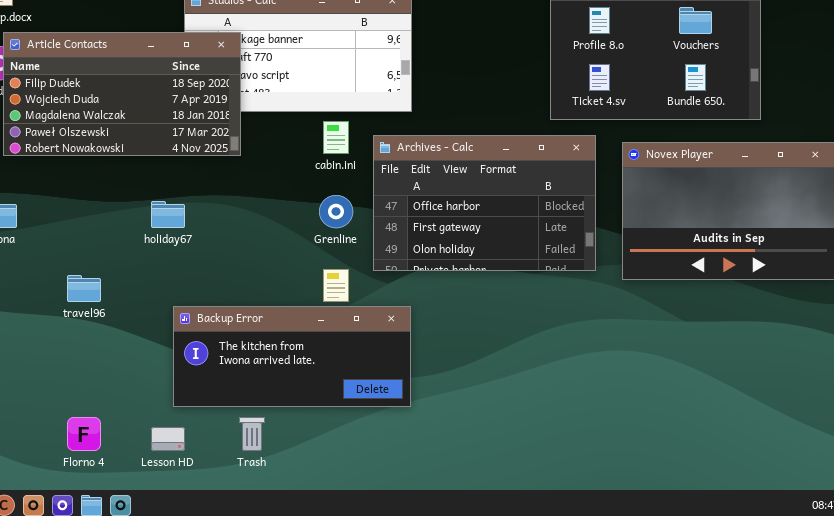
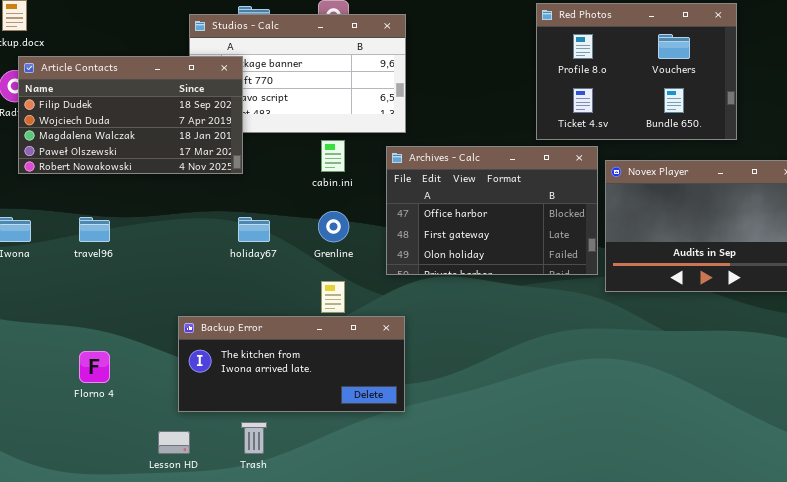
Archives - Calc: [373,135,596,271] -> [386,146,598,275], moved
holiday67: [151,201,185,228] -> [238,217,270,242], moved
travel96: [67,275,101,302] -> [79,217,110,242], moved
Florno 4: [67,417,101,451] -> [79,351,110,383], moved

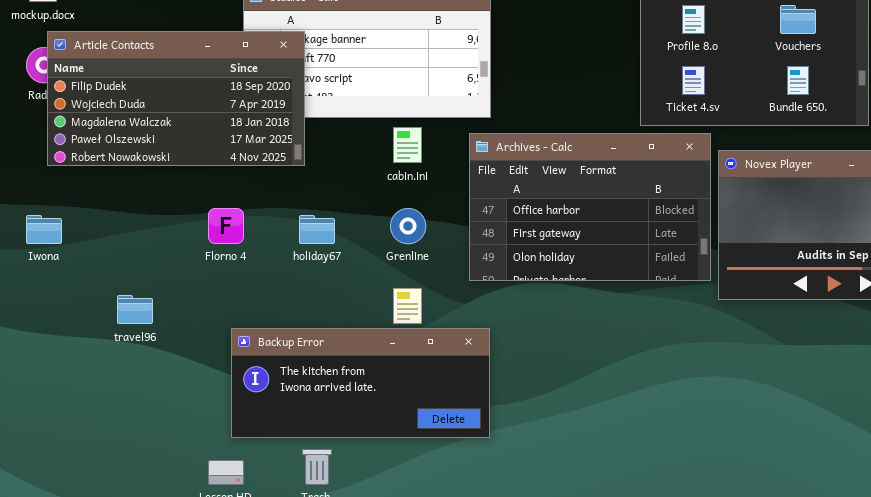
travel96: [79,217,110,242] -> [117,295,153,324], moved
Florno 4: [79,351,110,383] -> [208,208,244,244], moved

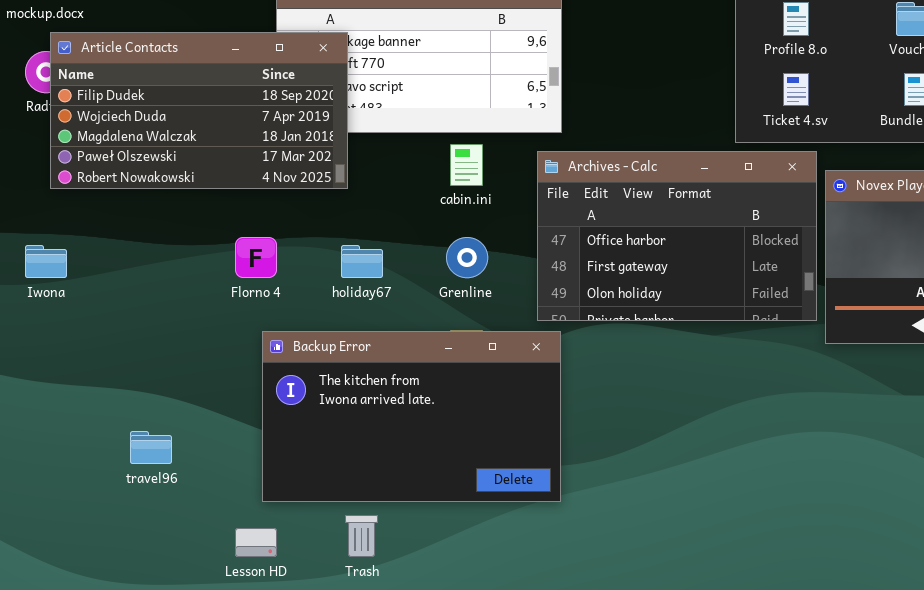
travel96: [117,295,153,324] -> [130,431,172,464], moved
Backup Error: [231,328,490,438] -> [262,331,561,502], resized

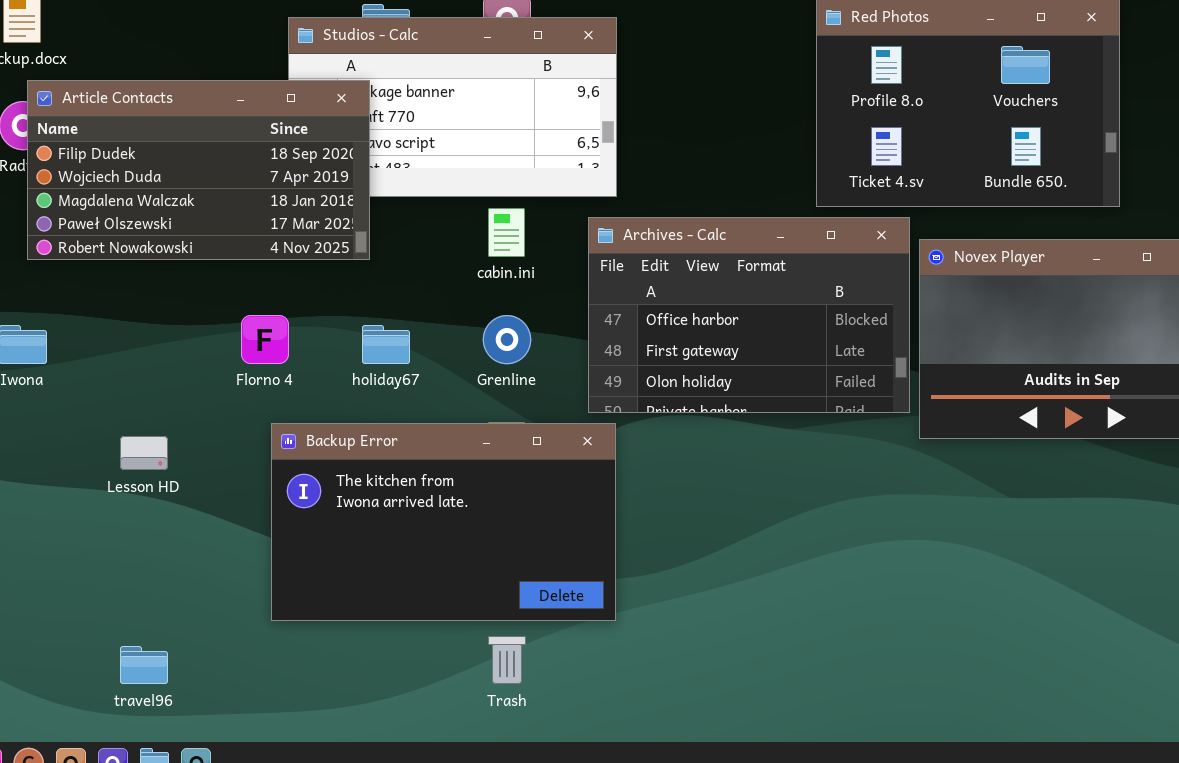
travel96: [130,431,172,464] -> [120,646,168,684], moved
Trash: [345,515,378,557] -> [488,636,526,684], moved
Lesson HD: [235,528,277,557] -> [120,436,168,470], moved

